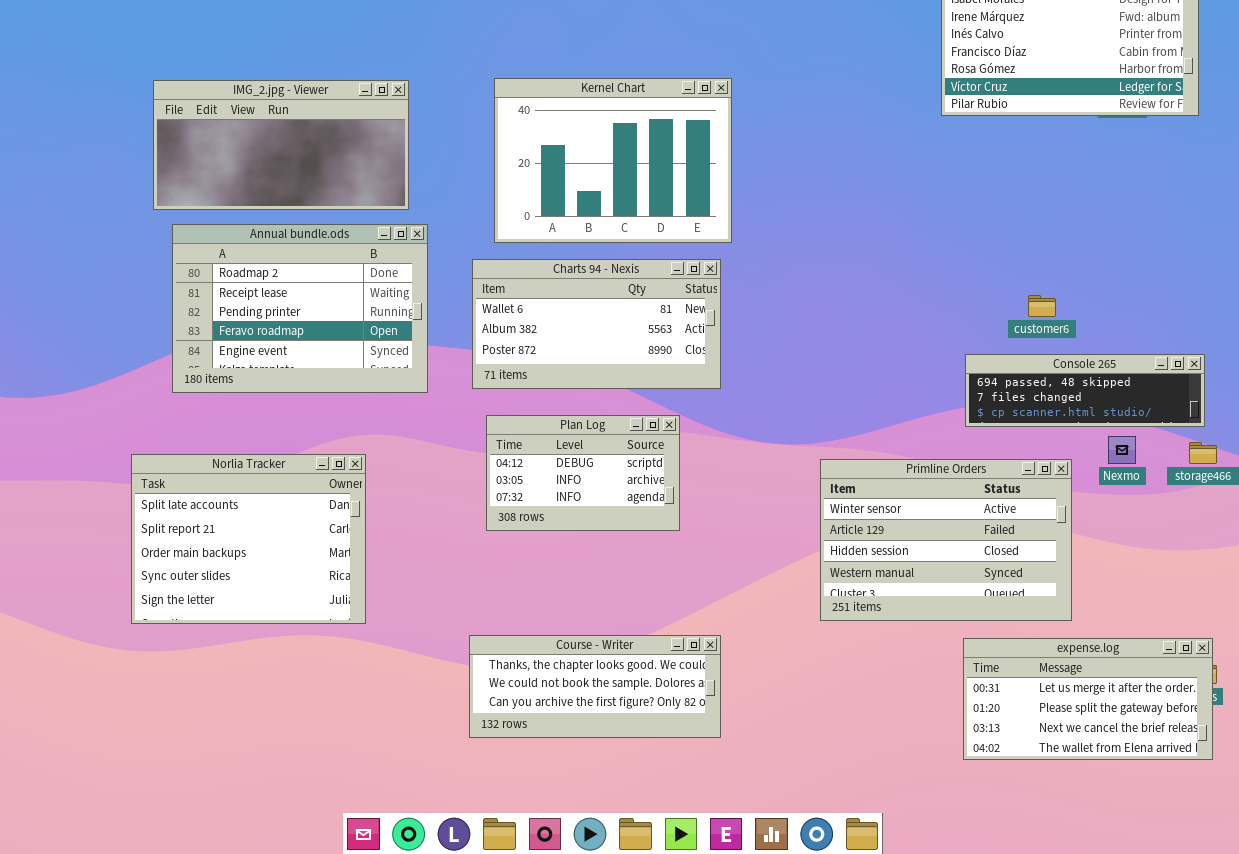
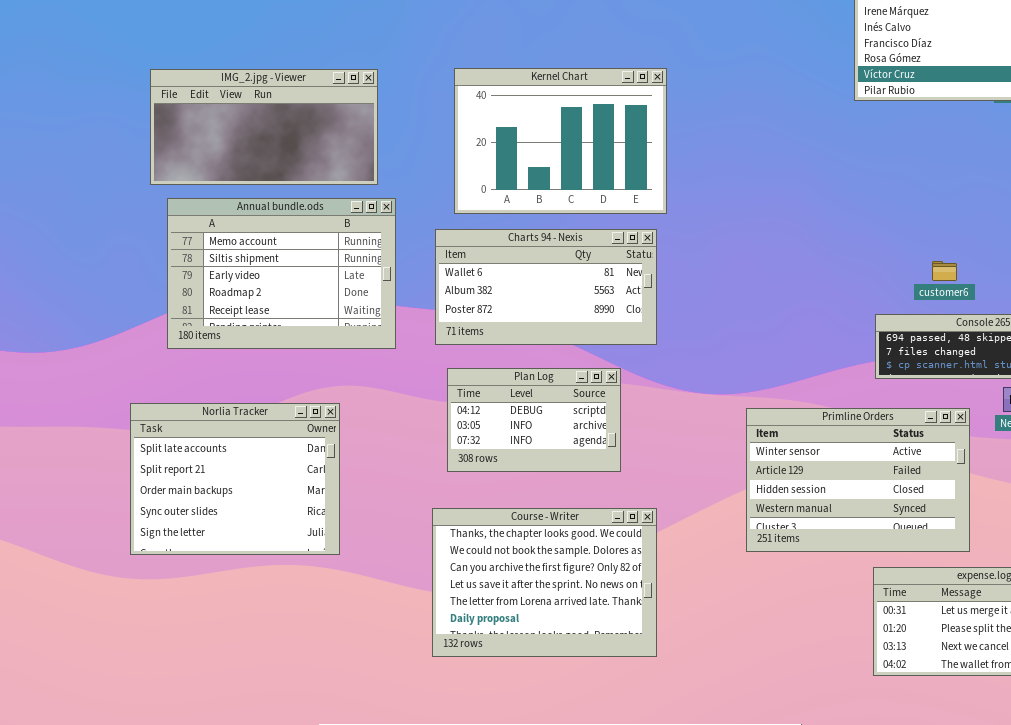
Annual bundle.ods: [172,224,428,393] -> [167,198,396,349], scrolled up 3 rows
Course - Writer: [469,635,721,738] -> [432,508,657,657], resized

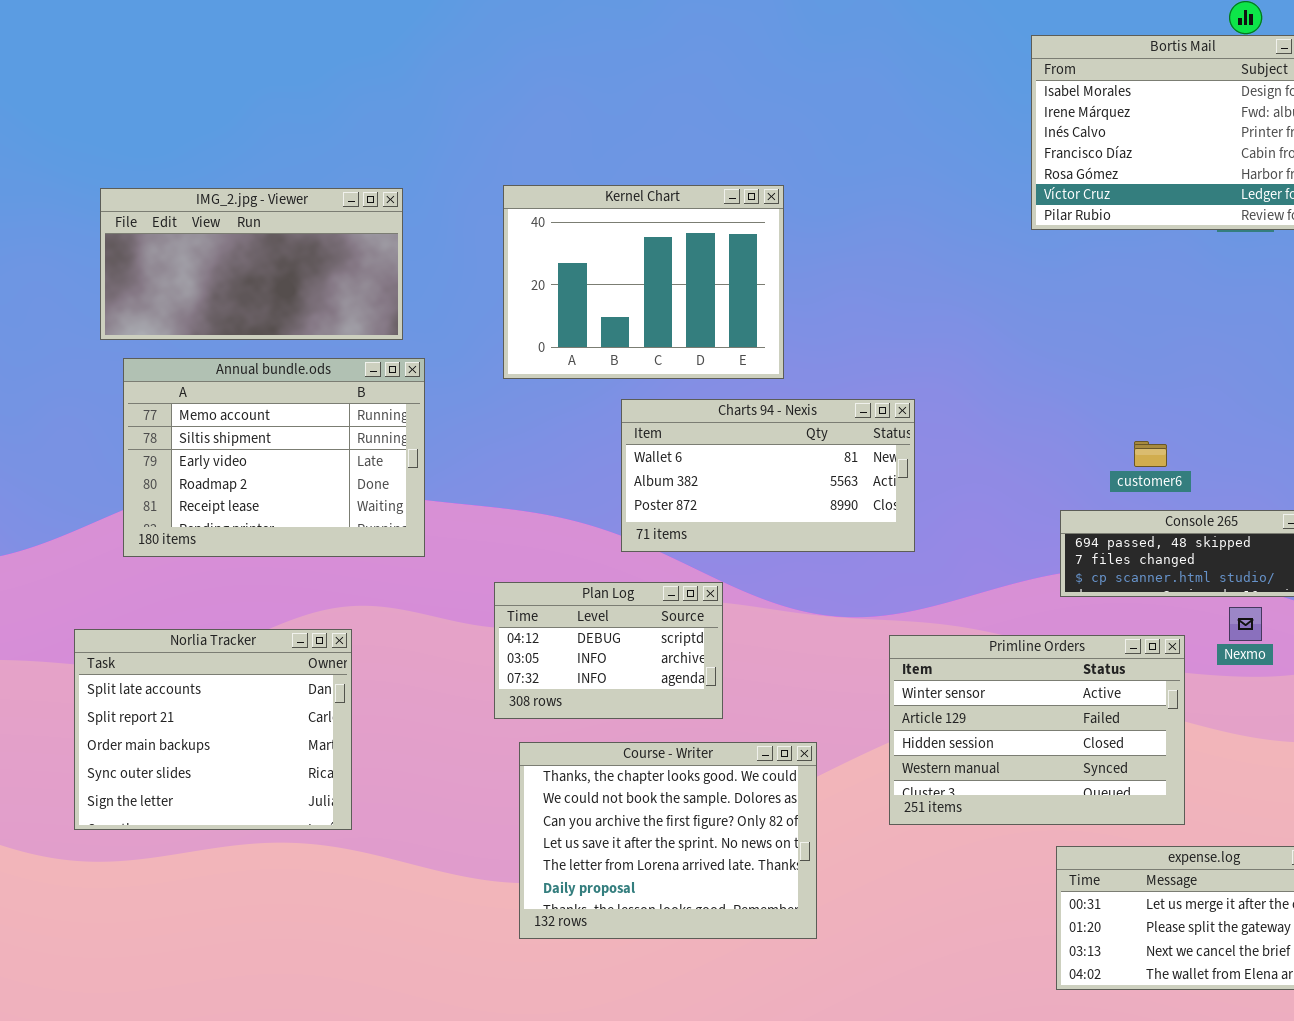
Charts 94 - Nexis: [435,229,657,345] -> [621,399,915,552], moved
Course - Writer: [432,508,657,657] -> [519,742,817,939], moved

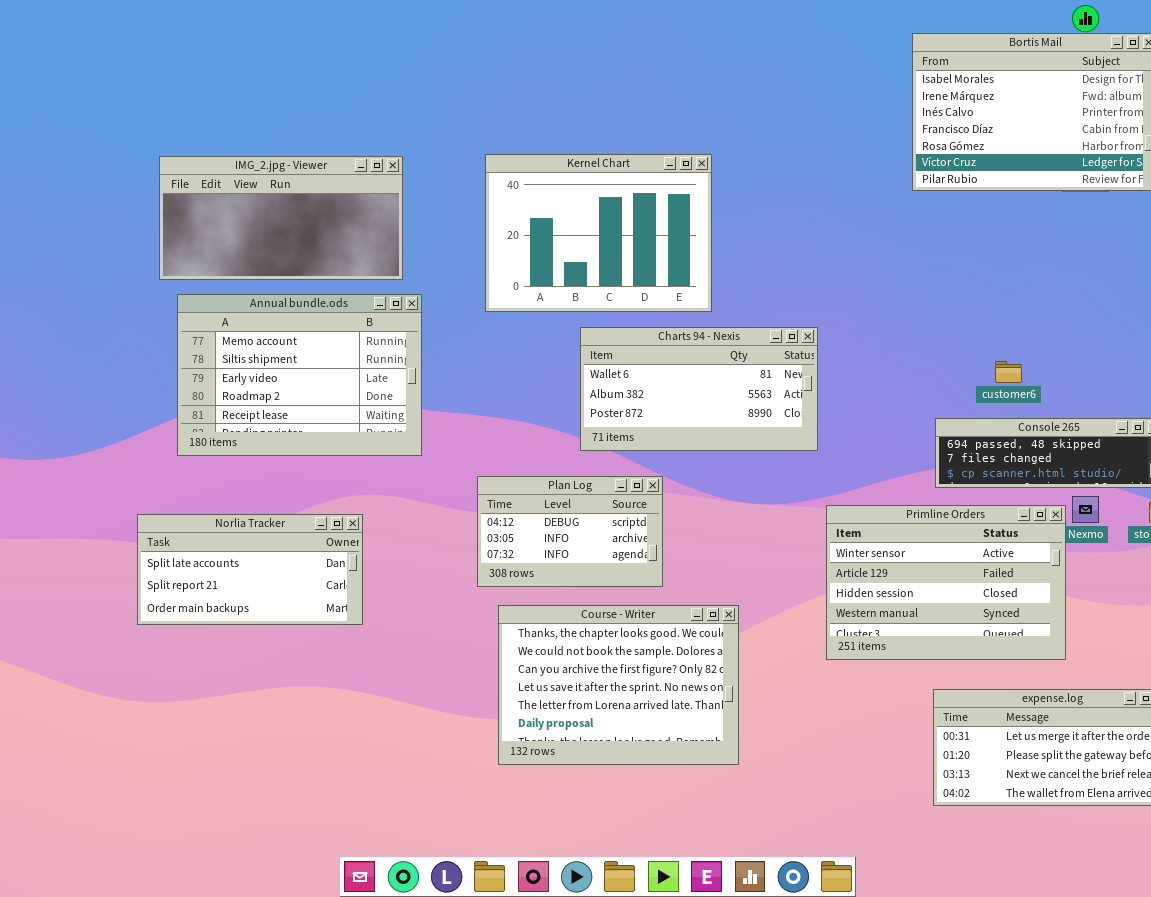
Norlia Tracker: [74,629,352,830] -> [137,514,363,625], resized
Primline Orders: [889,635,1185,825] -> [826,505,1066,660], moved

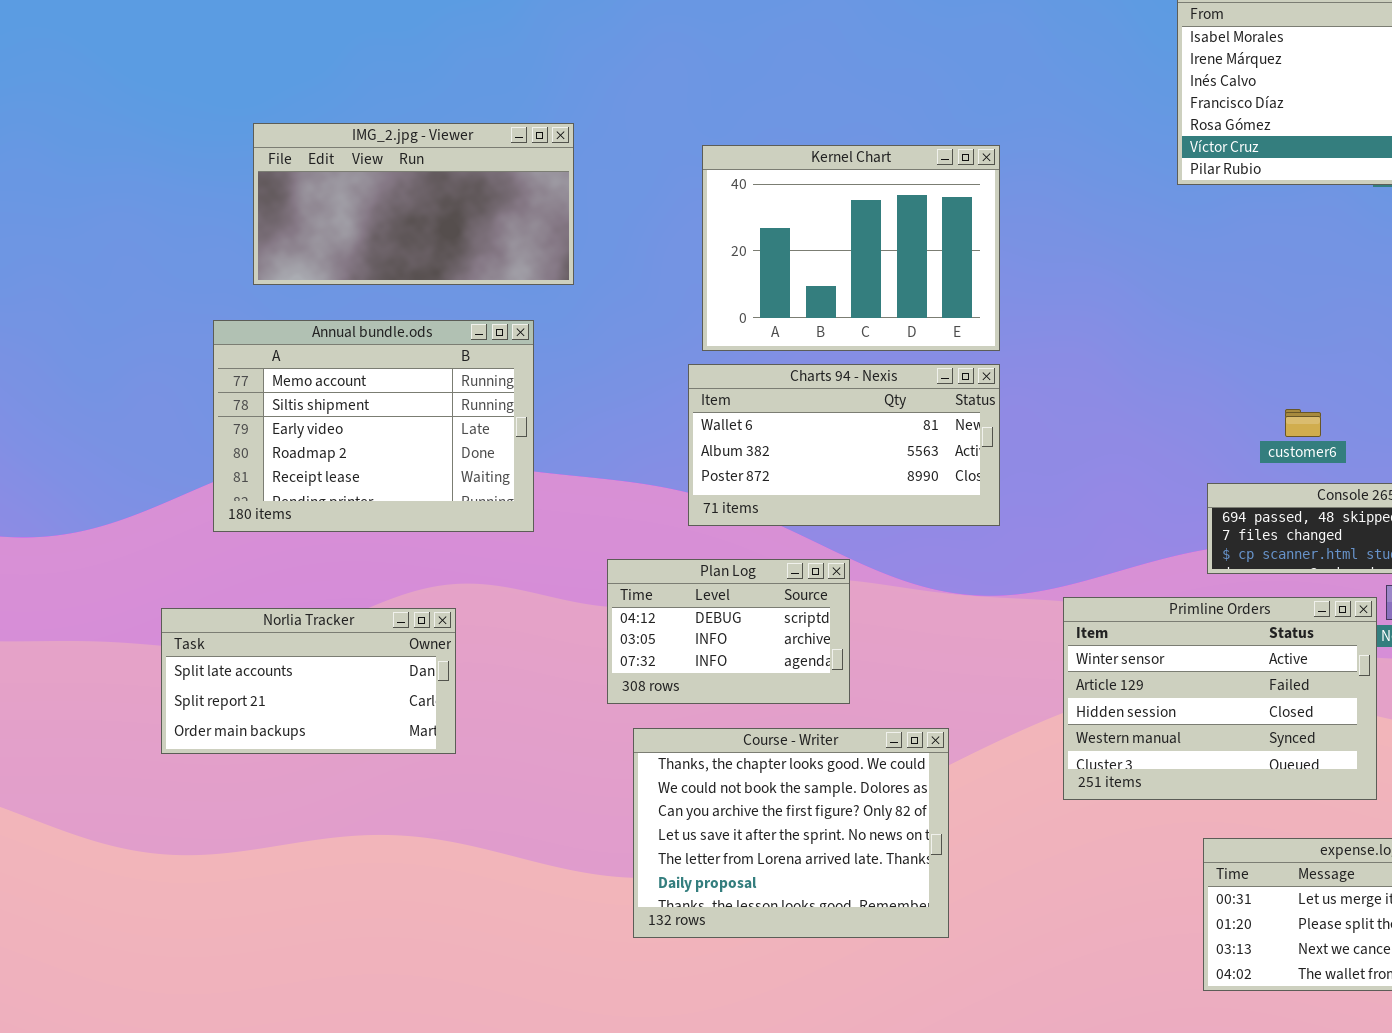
Kernel Chart: [485,154,712,312] -> [702,145,1000,351], moved
IMG_2.jpg - Viewer: [159,156,403,280] -> [253,123,574,285], moved
Charts 94 - Nexis: [580,327,818,451] -> [688,364,1000,526], moved

